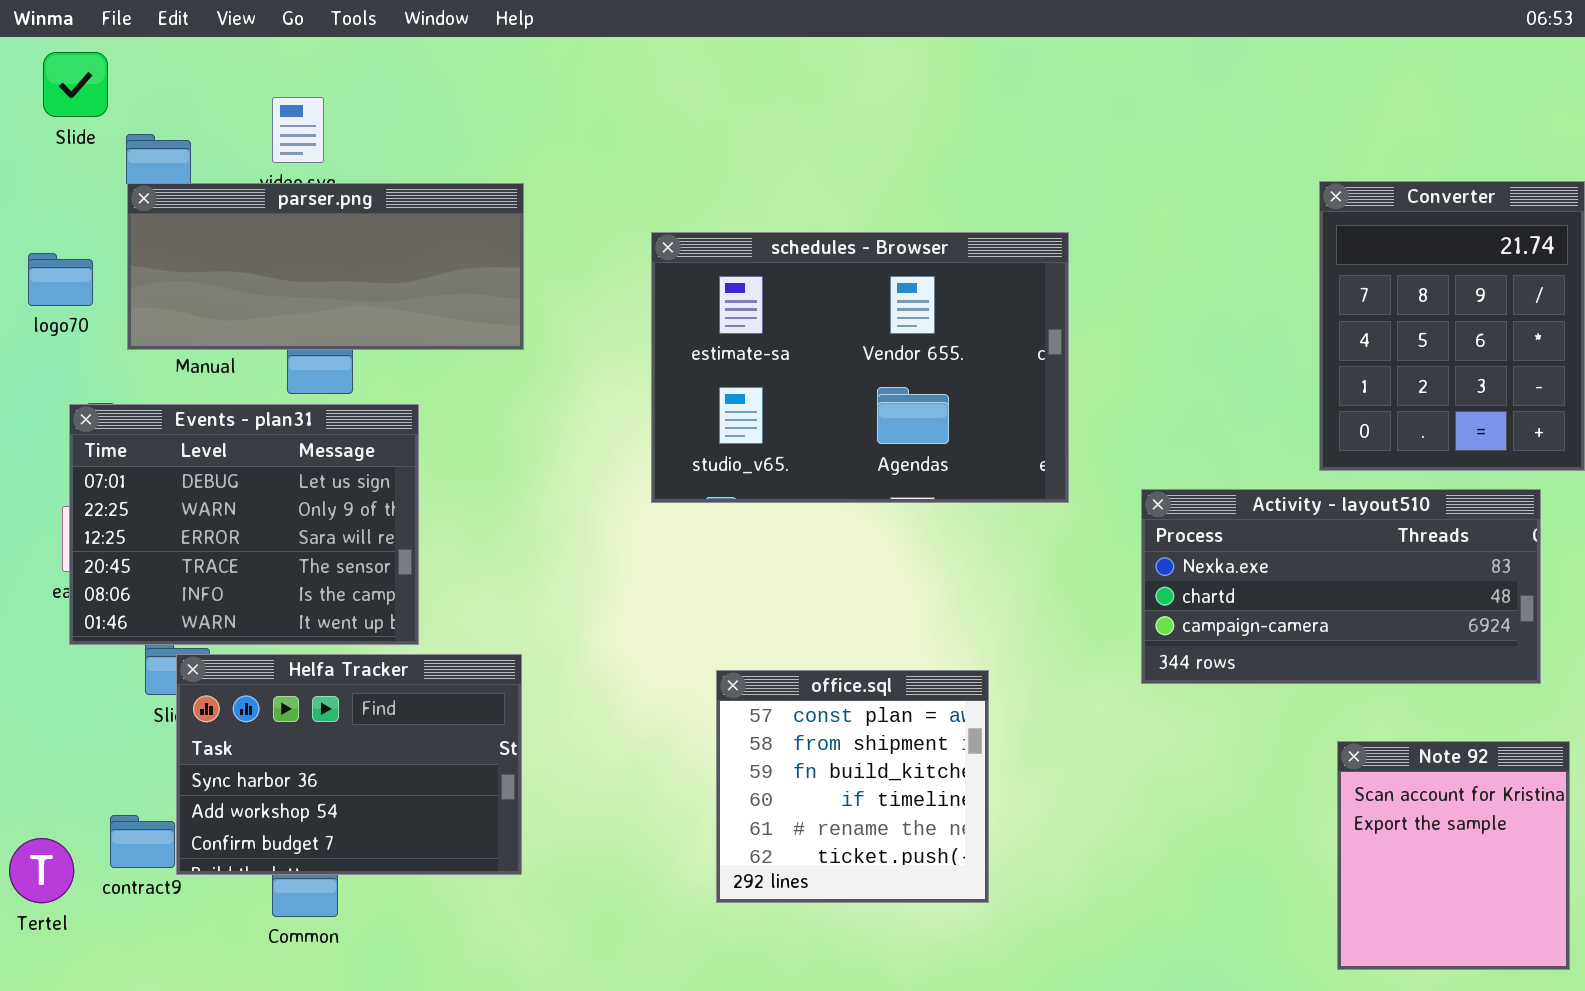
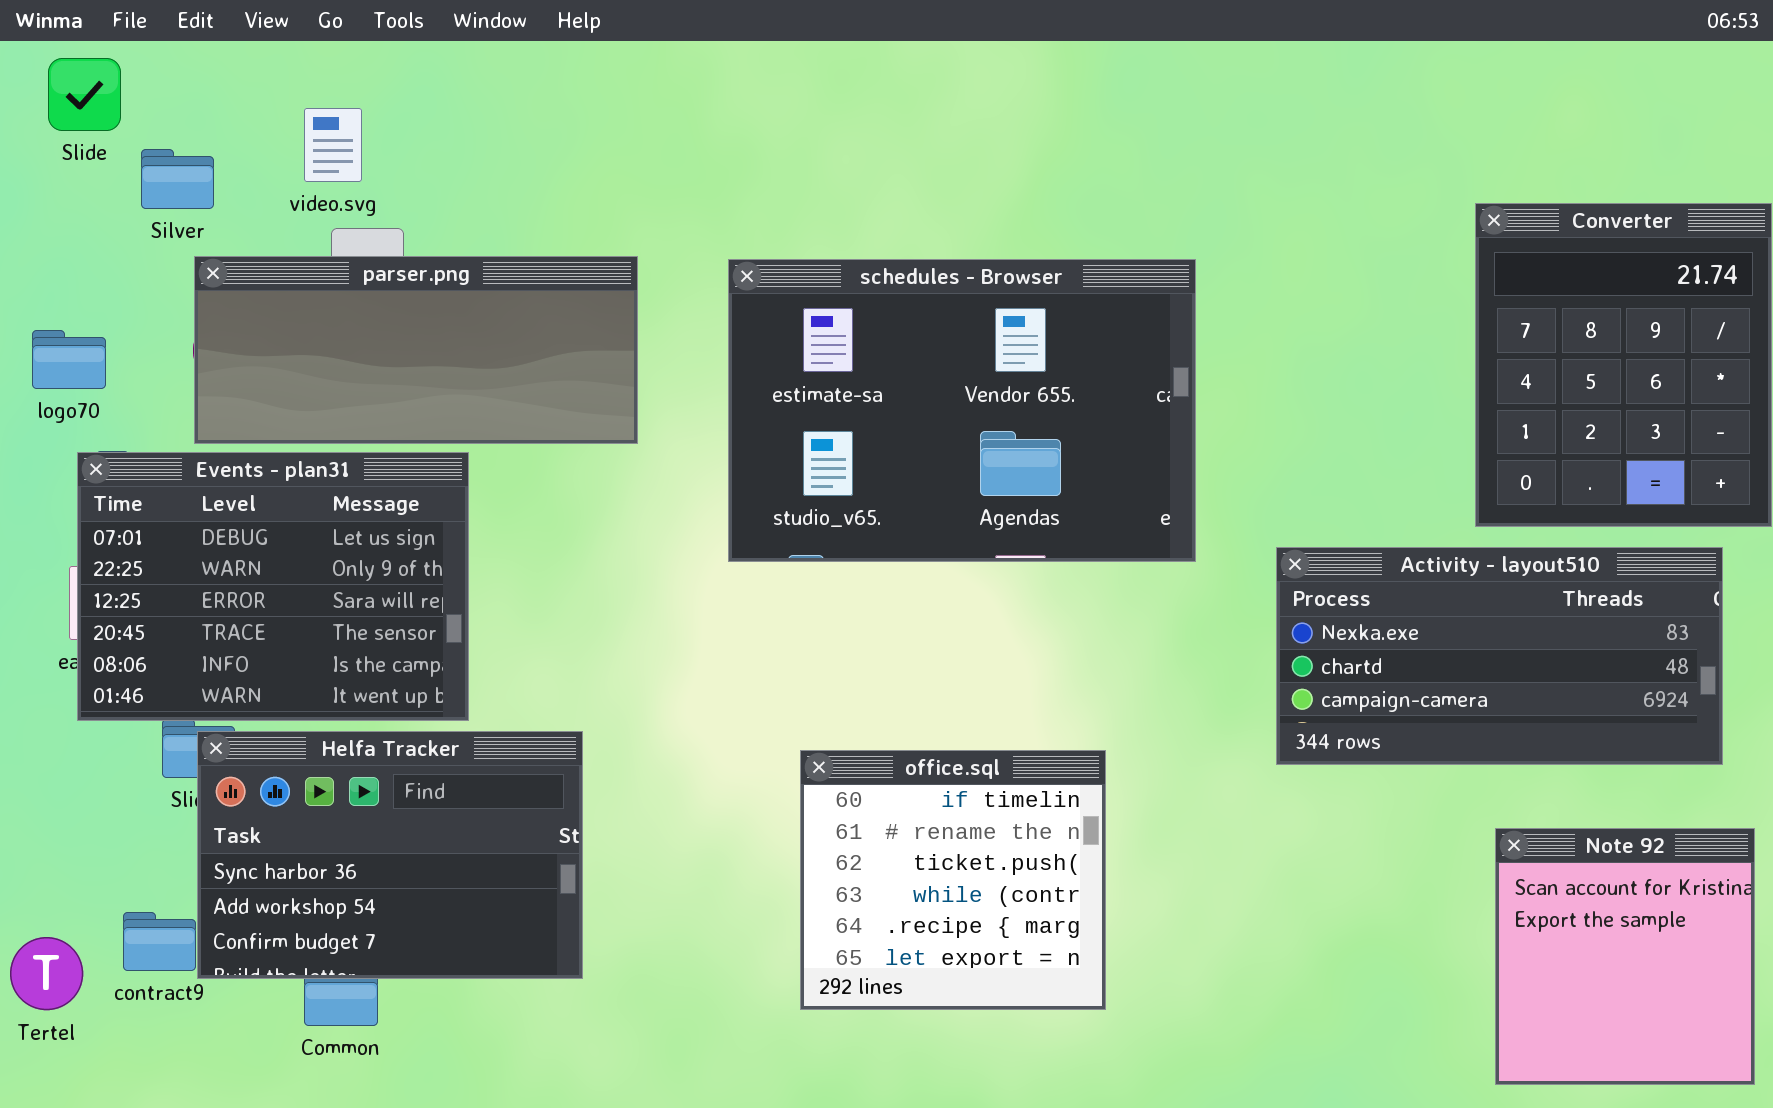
parser.png: [127,183,524,350] -> [194,256,638,444], moved
logo70: [28,253,93,306] -> [32,330,106,389], moved
office.sql: [716,670,989,903] -> [800,750,1106,1010], scrolled down 3 rows

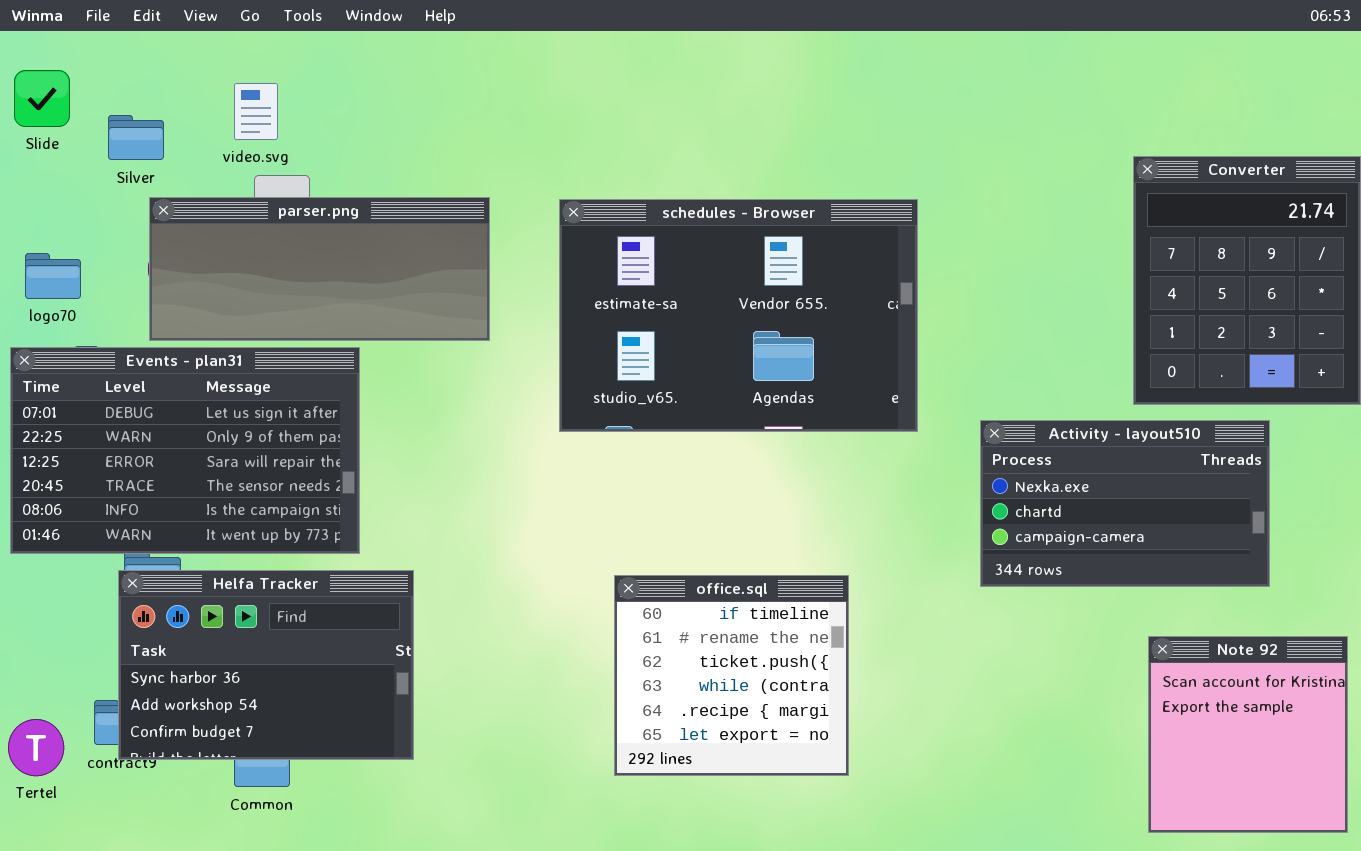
Slide: [48,58,121,131] -> [14,70,70,127], moved
Events - plan31: [77,452,469,721] -> [10,347,360,554], resized
Activity - layout510: [1276,547,1723,765] -> [980,420,1270,587], resized
Helfa Tracker: [197,731,583,979] -> [118,570,414,760], moved

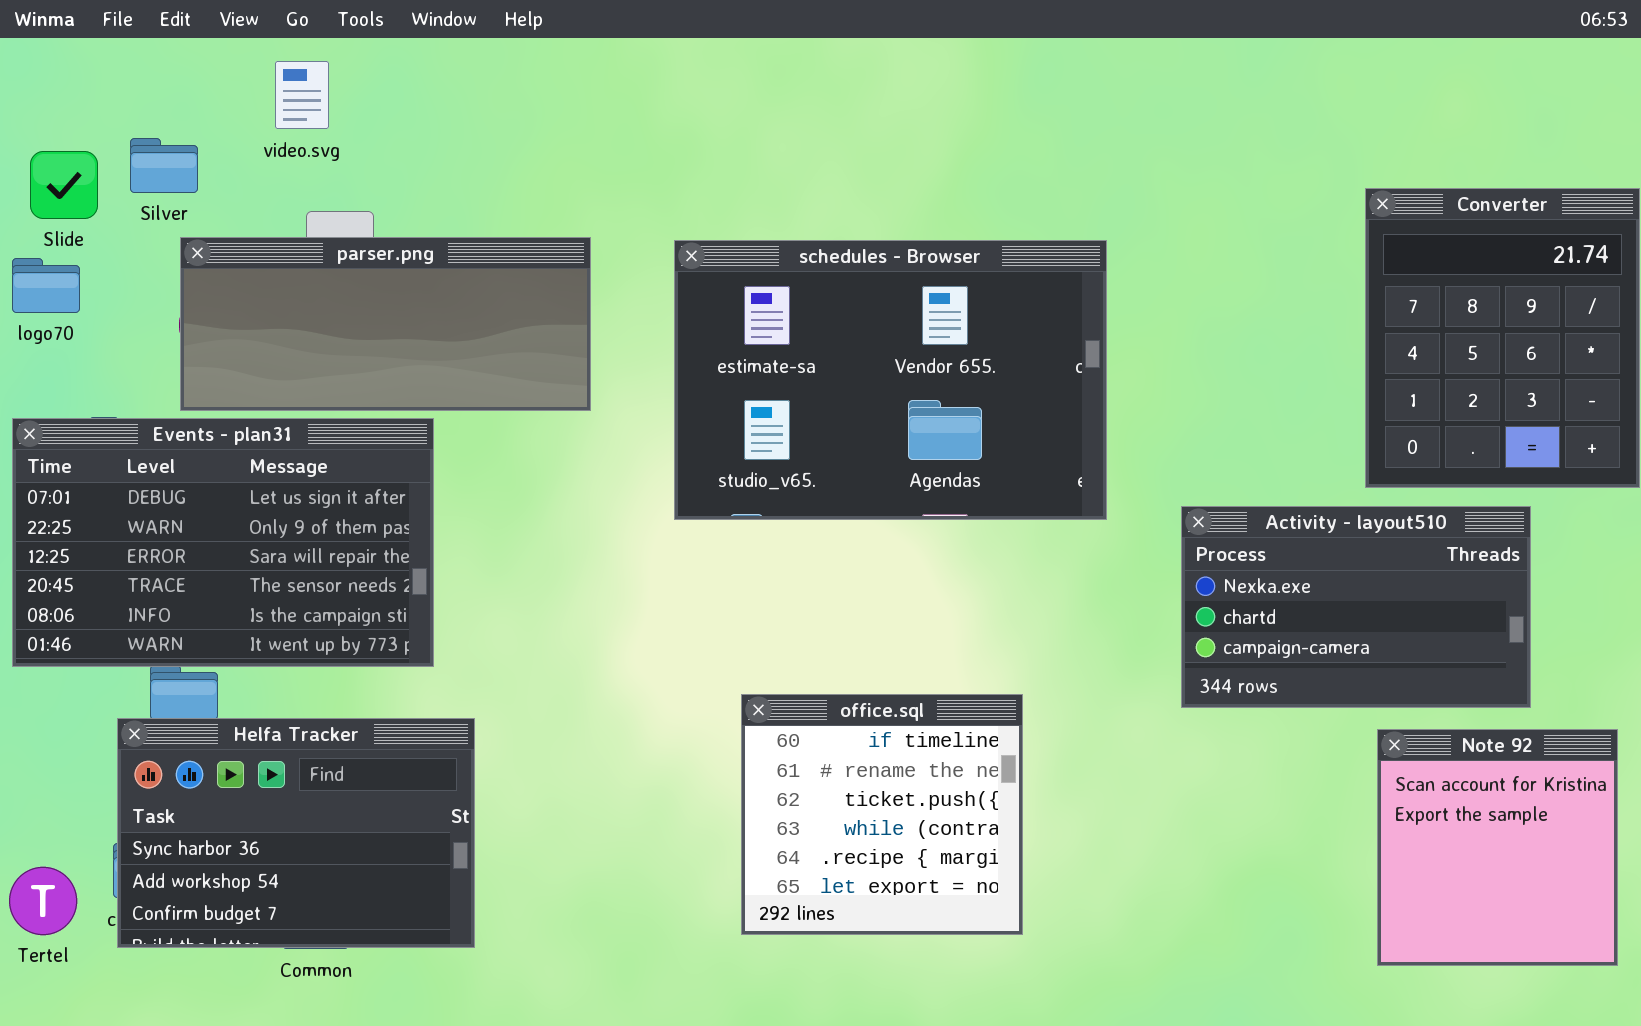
Slide: [14,70,70,127] -> [30,151,98,219], moved
video.svg: [234,83,278,140] -> [275,61,329,129], moved
logo70: [25,253,81,299] -> [12,258,80,313], moved
Helfa Tracker: [118,570,414,760] -> [117,718,475,948], moved
Note 92: [1148,636,1348,833] -> [1377,729,1618,966], moved

